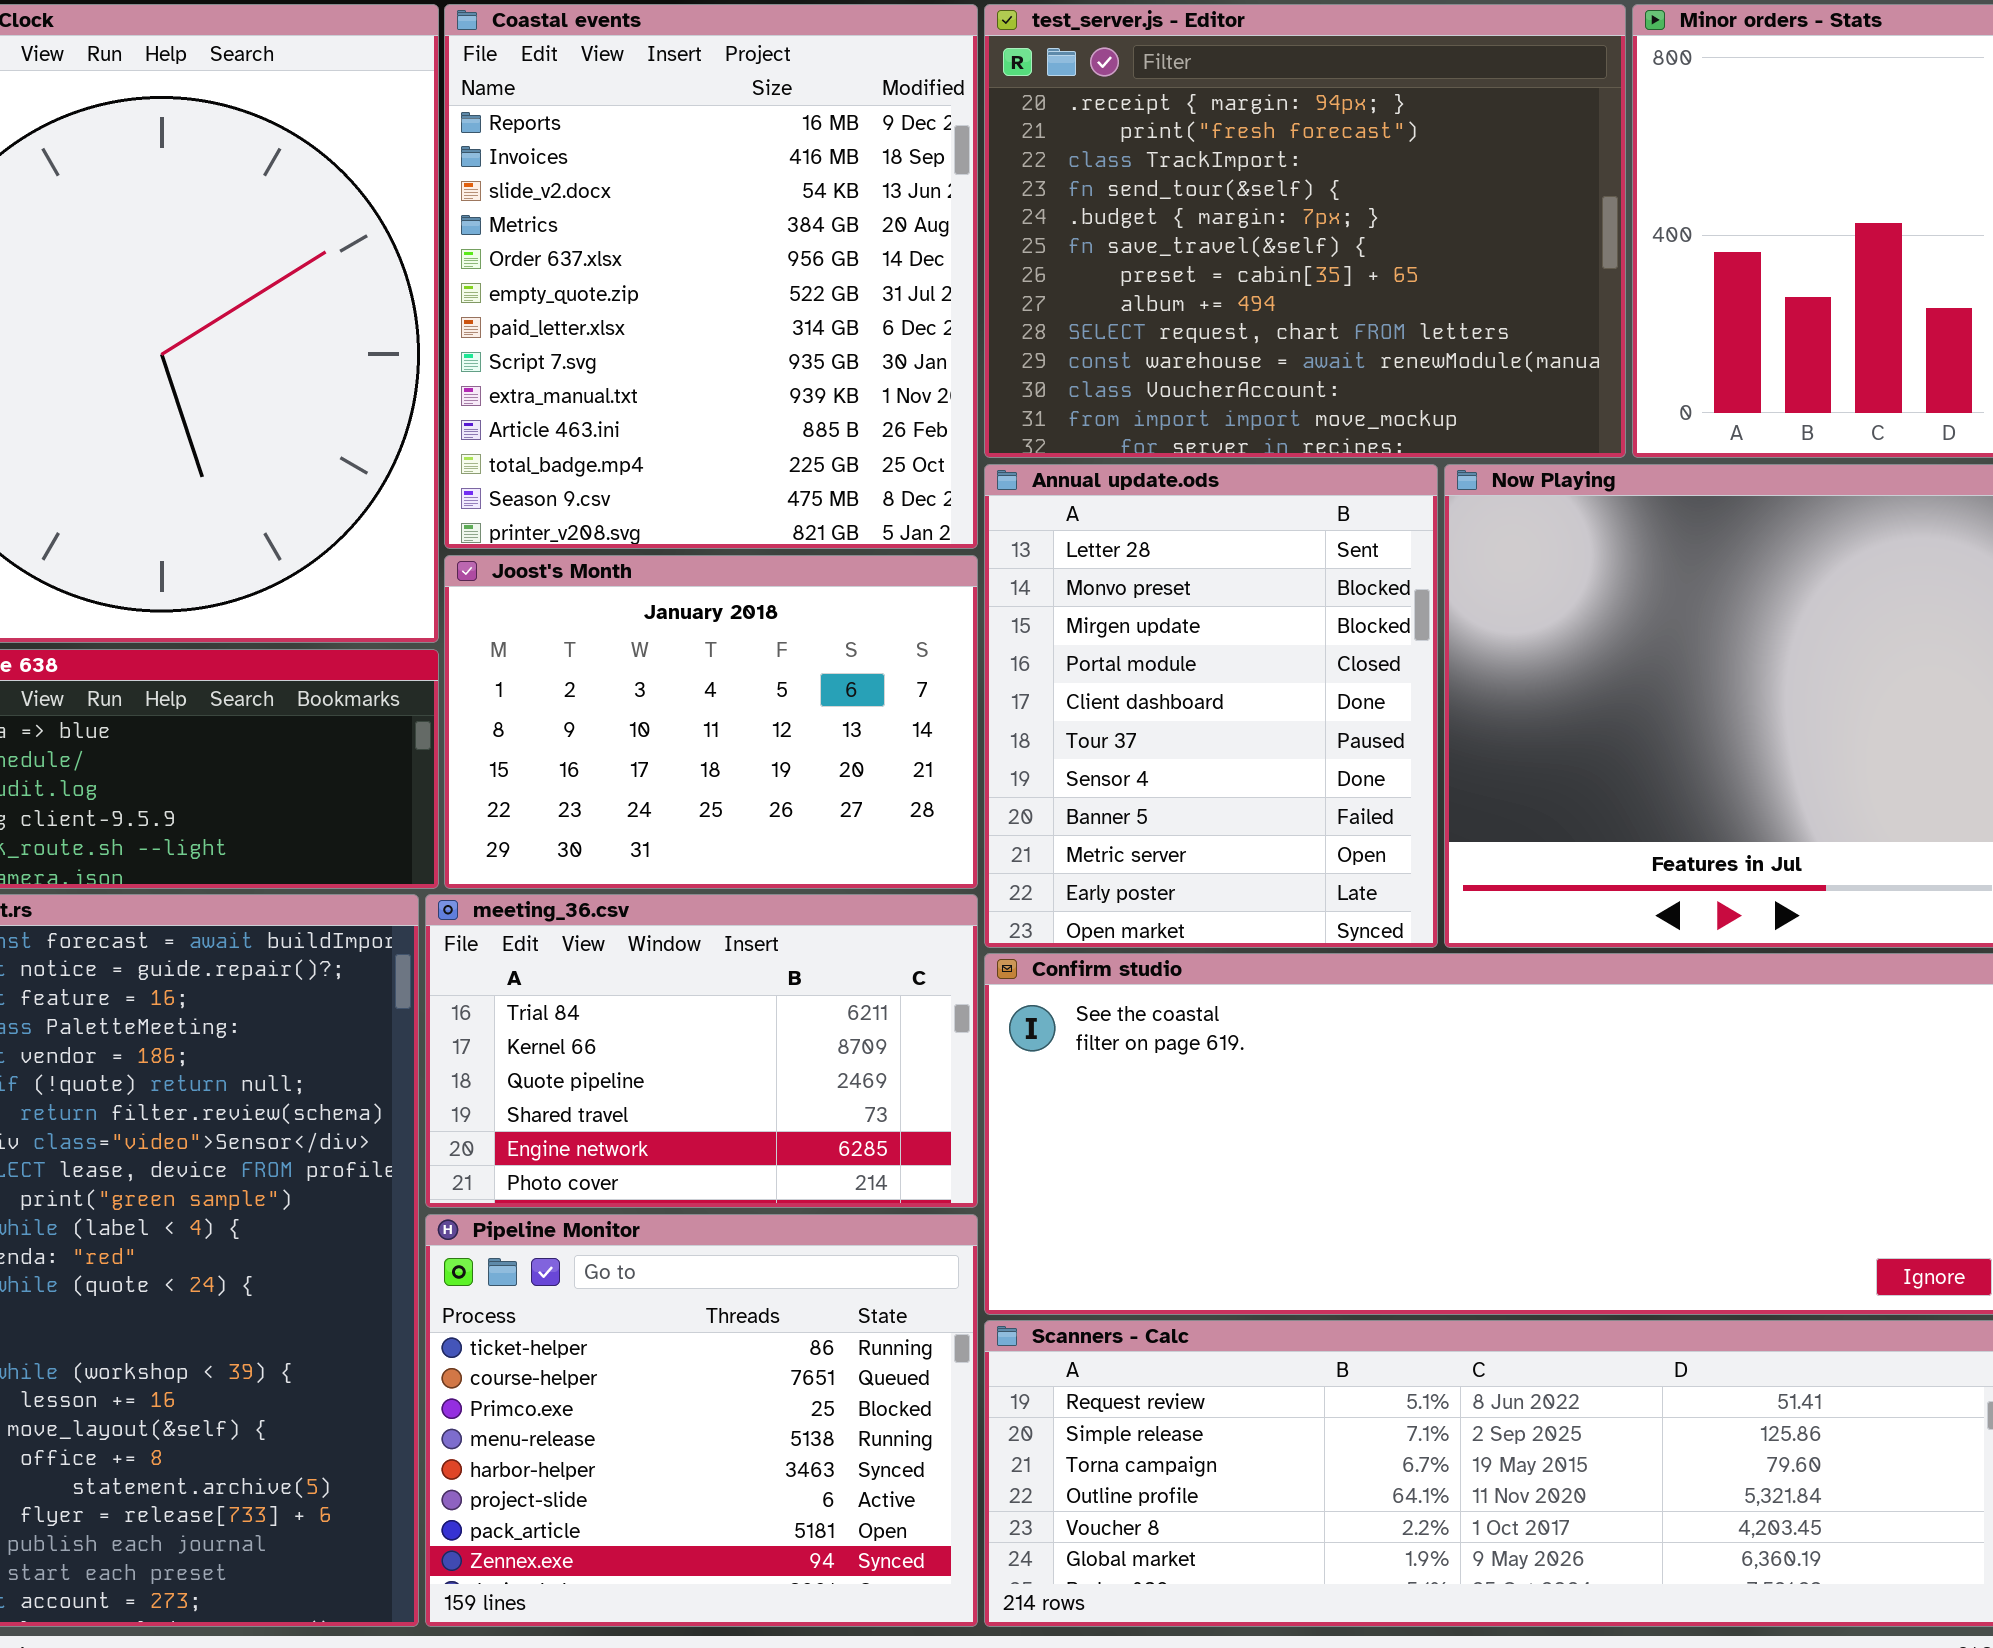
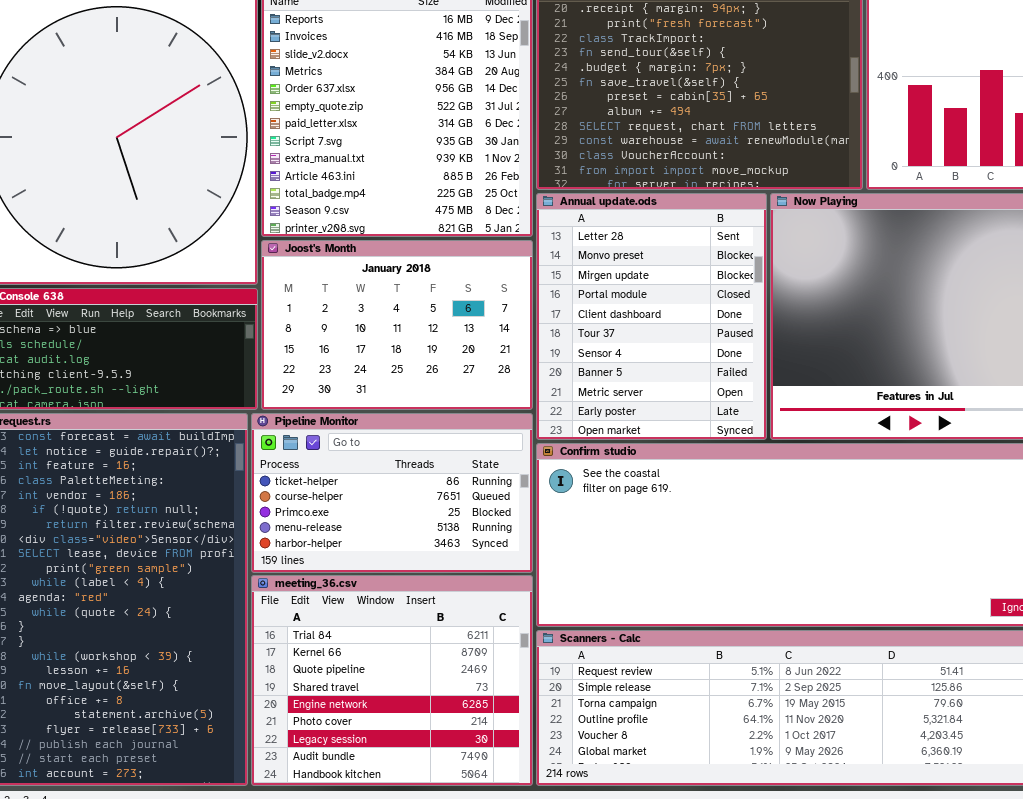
meeting_36.csv: [425,894,978,1208] -> [251,575,533,786], moved, resized
Pipeline Monitor: [425,1214,978,1627] -> [251,413,533,573], moved, resized

